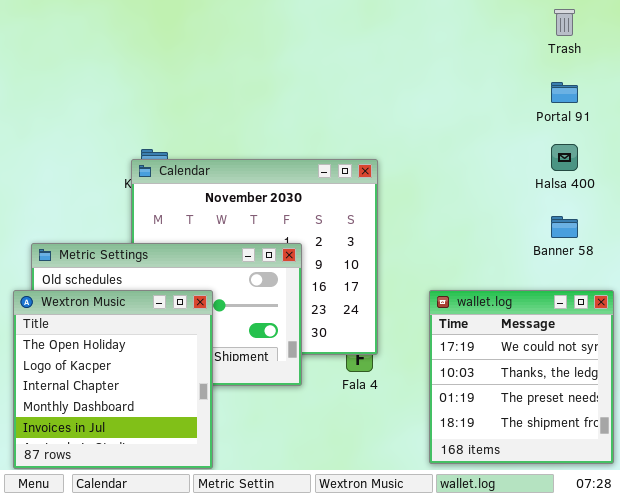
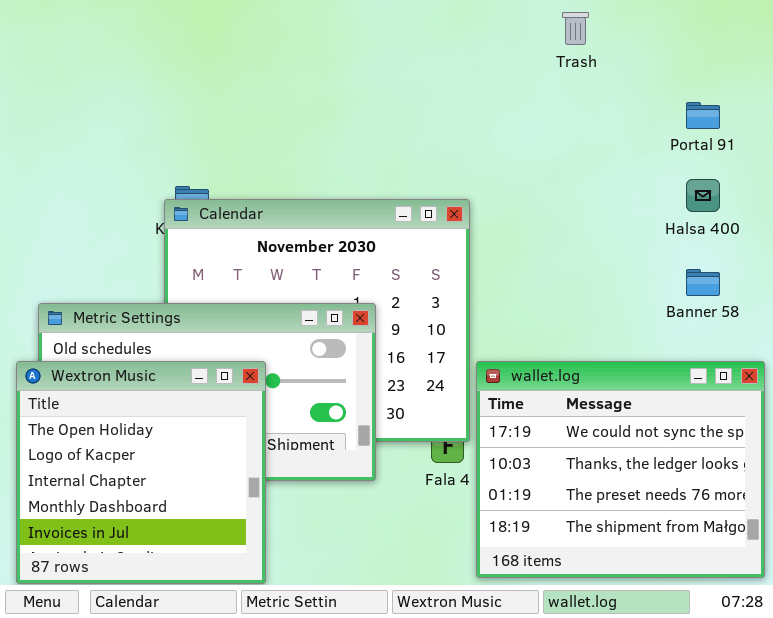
Trash: [554,9,575,36] -> [562,12,589,45], moved
wallet.log: [429,290,614,464] -> [476,361,765,578], resized

